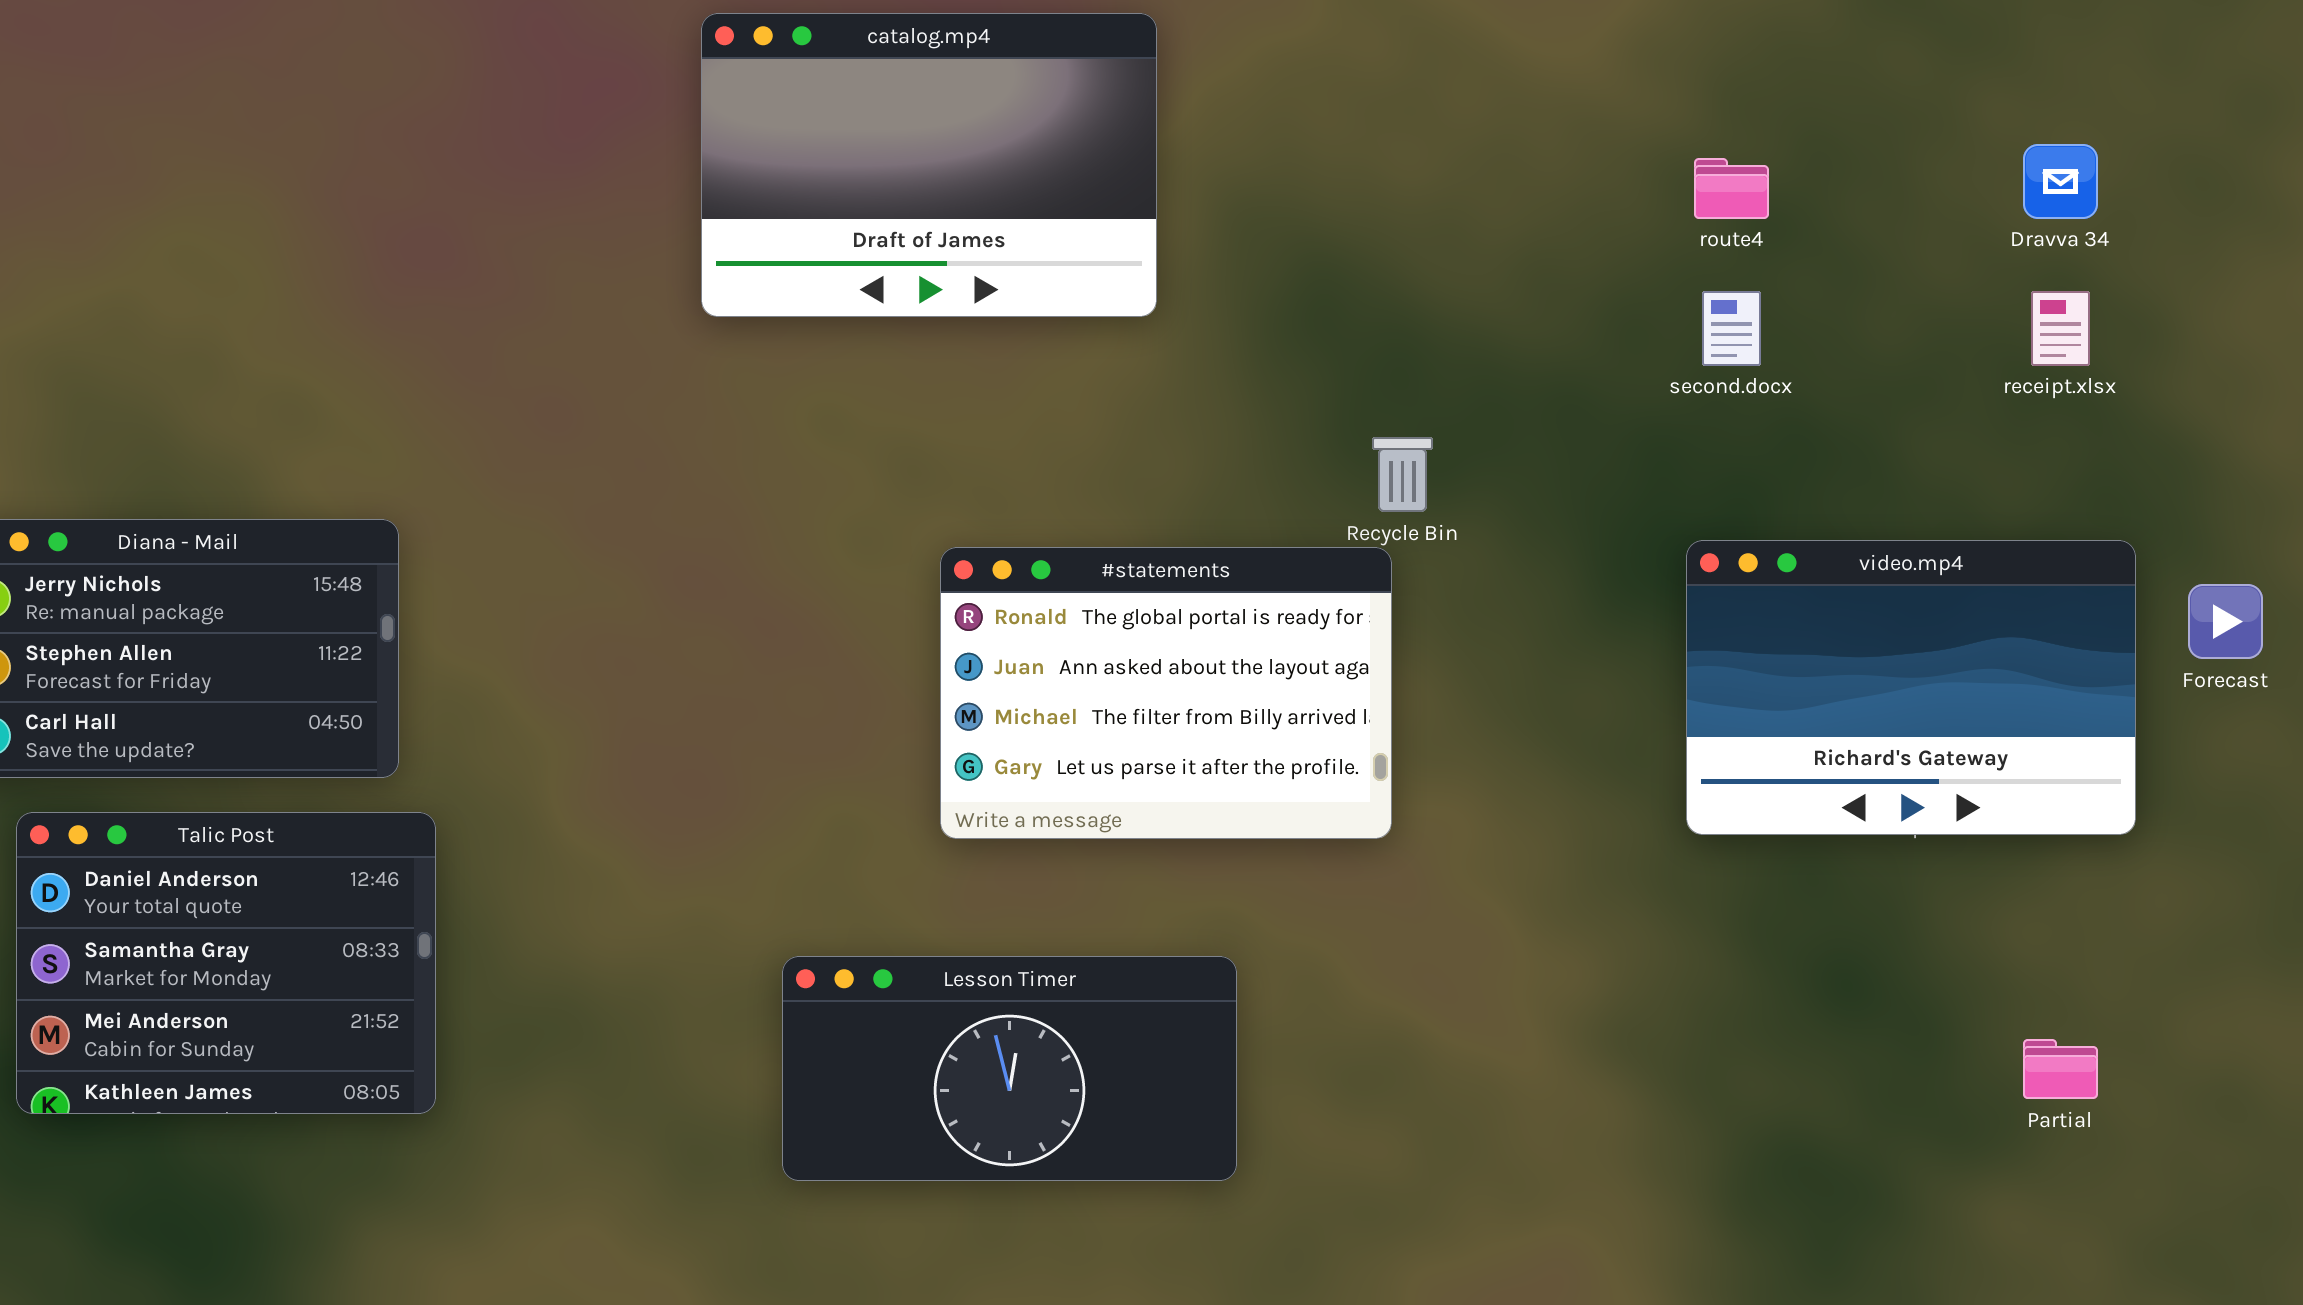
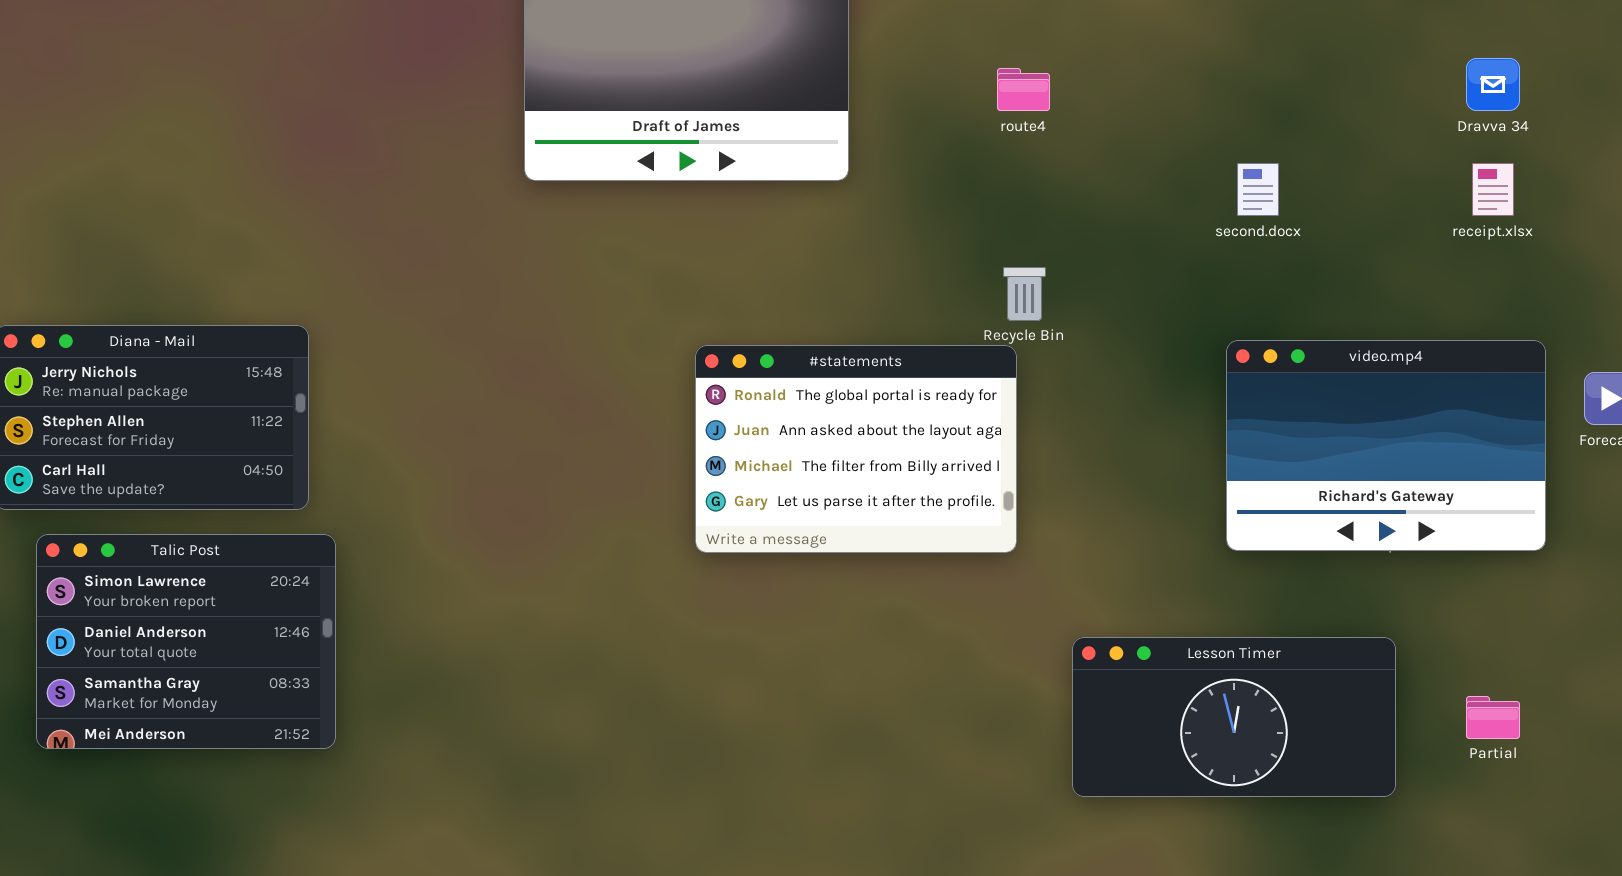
route4: [1694,158,1769,219] -> [997,68,1050,111], moved
Talic Post: [16,812,436,1114] -> [36,534,336,749], scrolled up 1 row
Lesson Timer: [782,956,1237,1181] -> [1072,637,1396,797], moved

